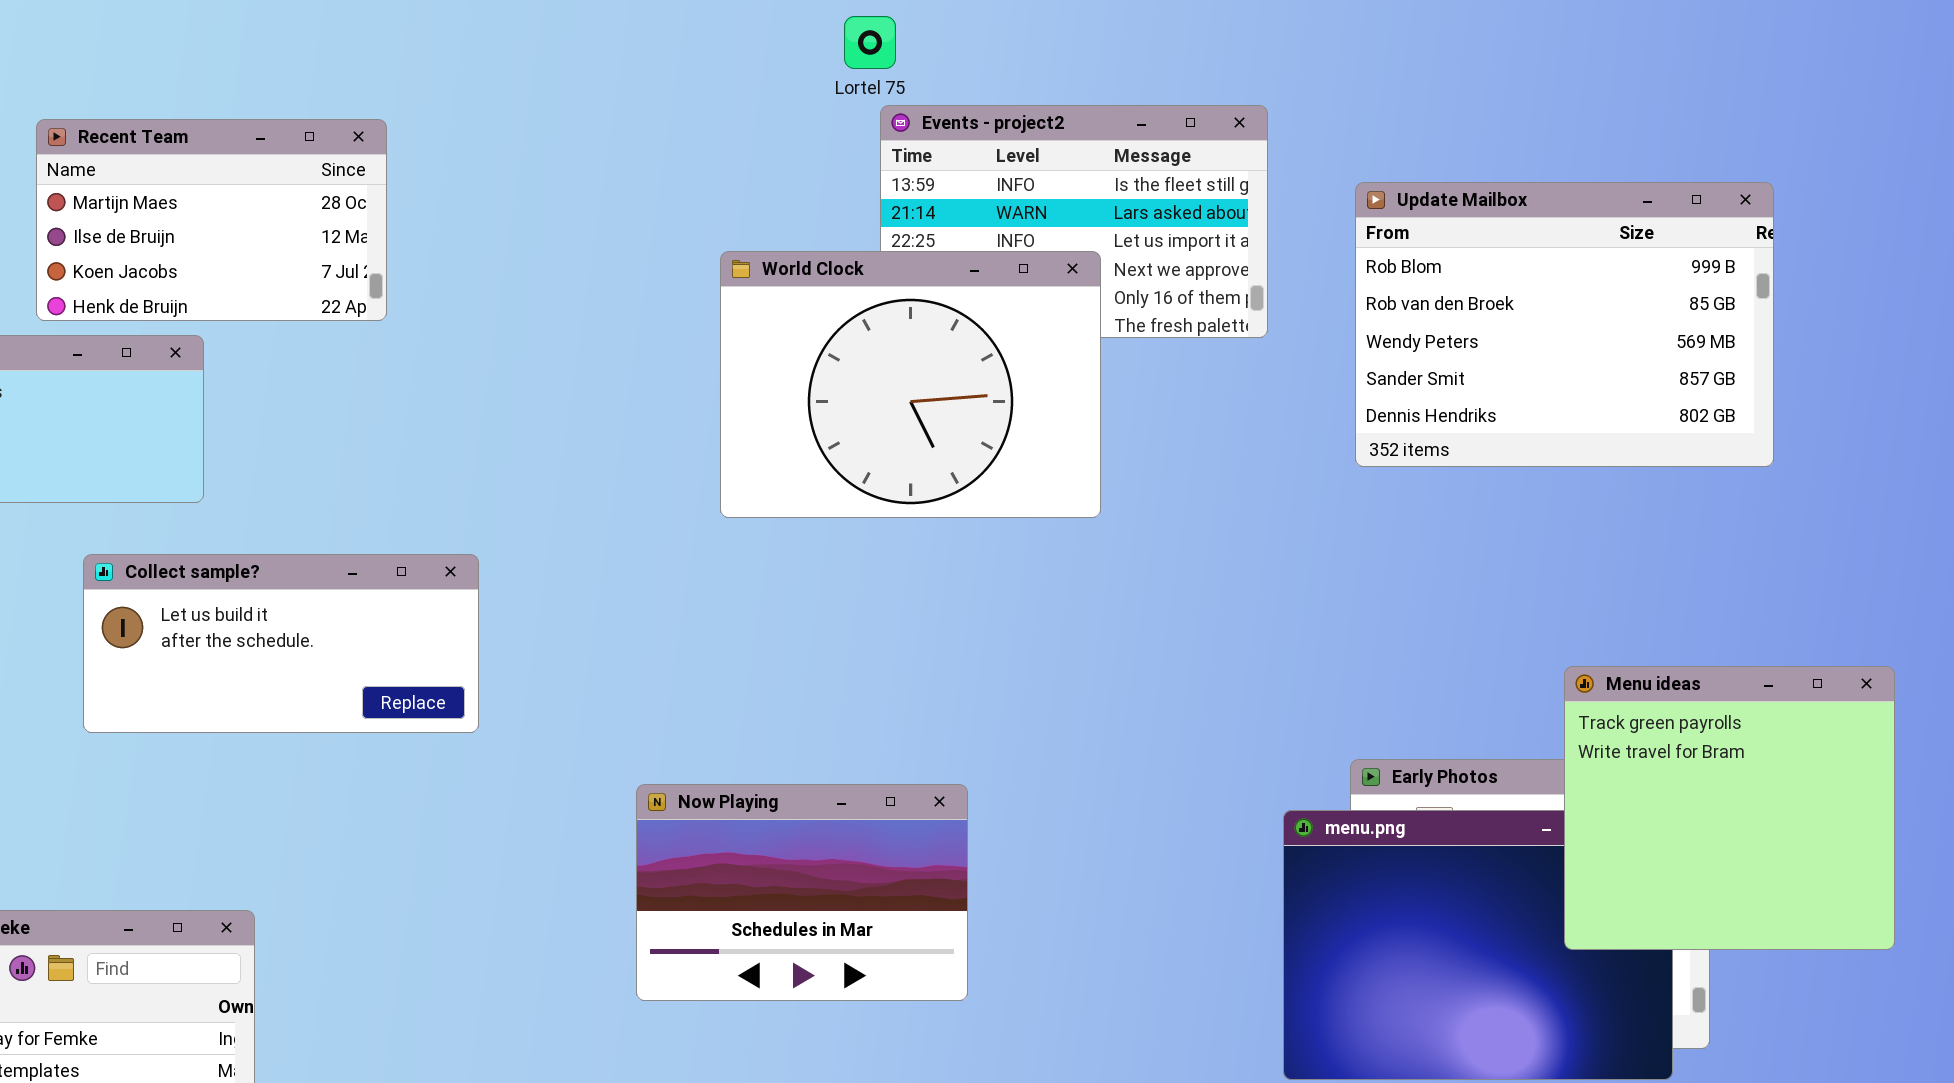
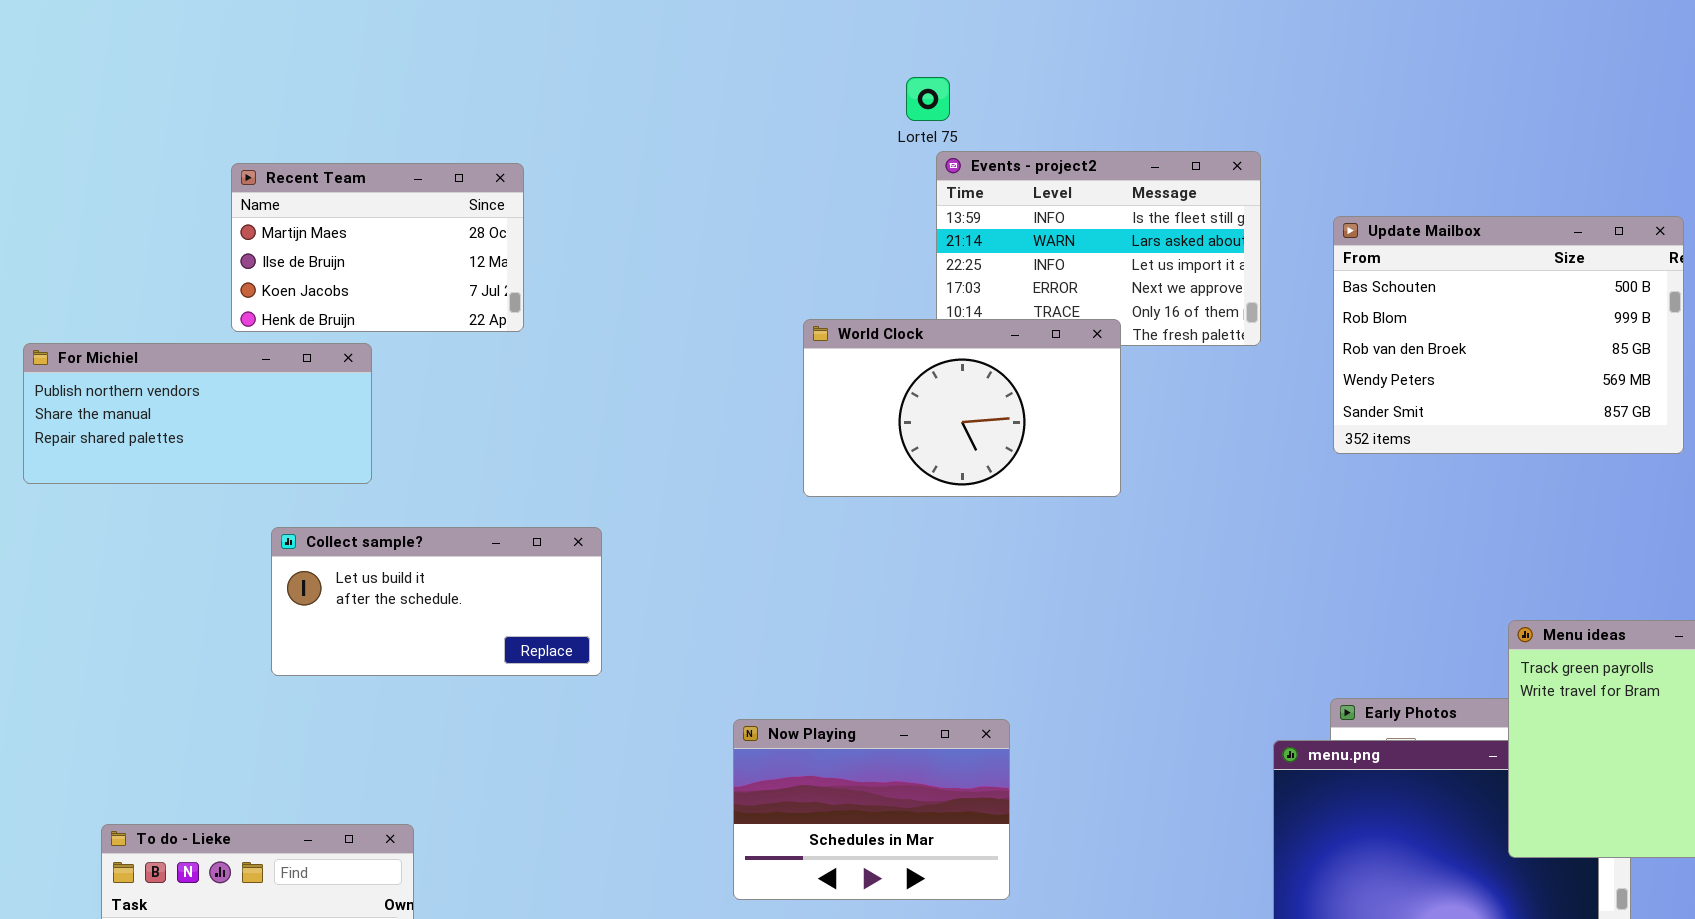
Update Mailbox: [1355,182,1774,467] -> [1333,216,1684,454], scrolled up 1 row
World Clock: [720,251,1101,518] -> [803,319,1121,497], resized

